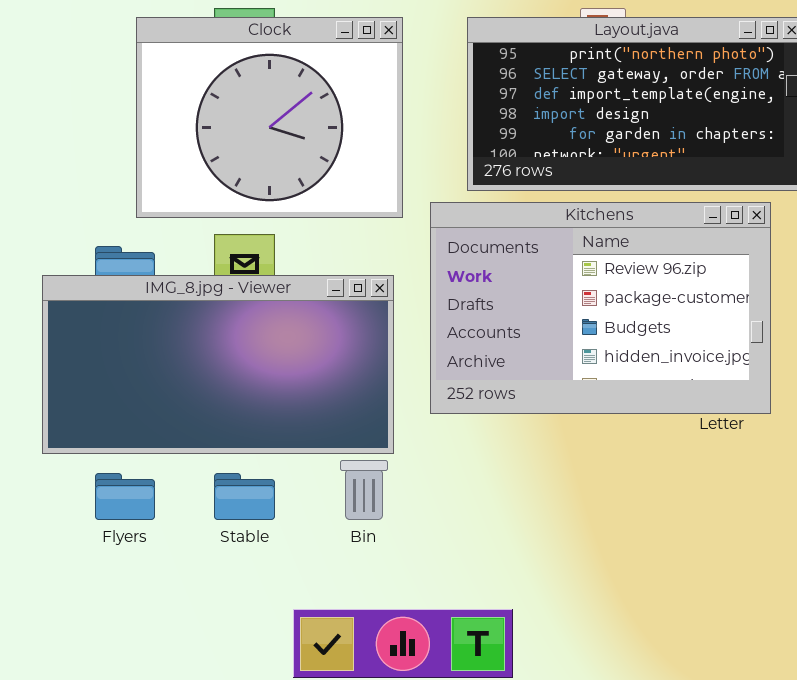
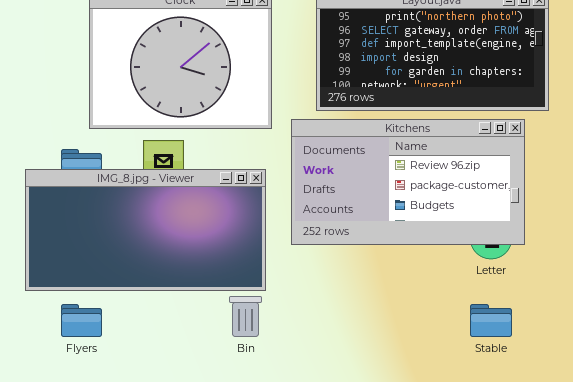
Kitchens: [430,202,771,414] -> [291,119,525,245], resized
Stable: [214,473,275,520] -> [470,304,512,337], moved

